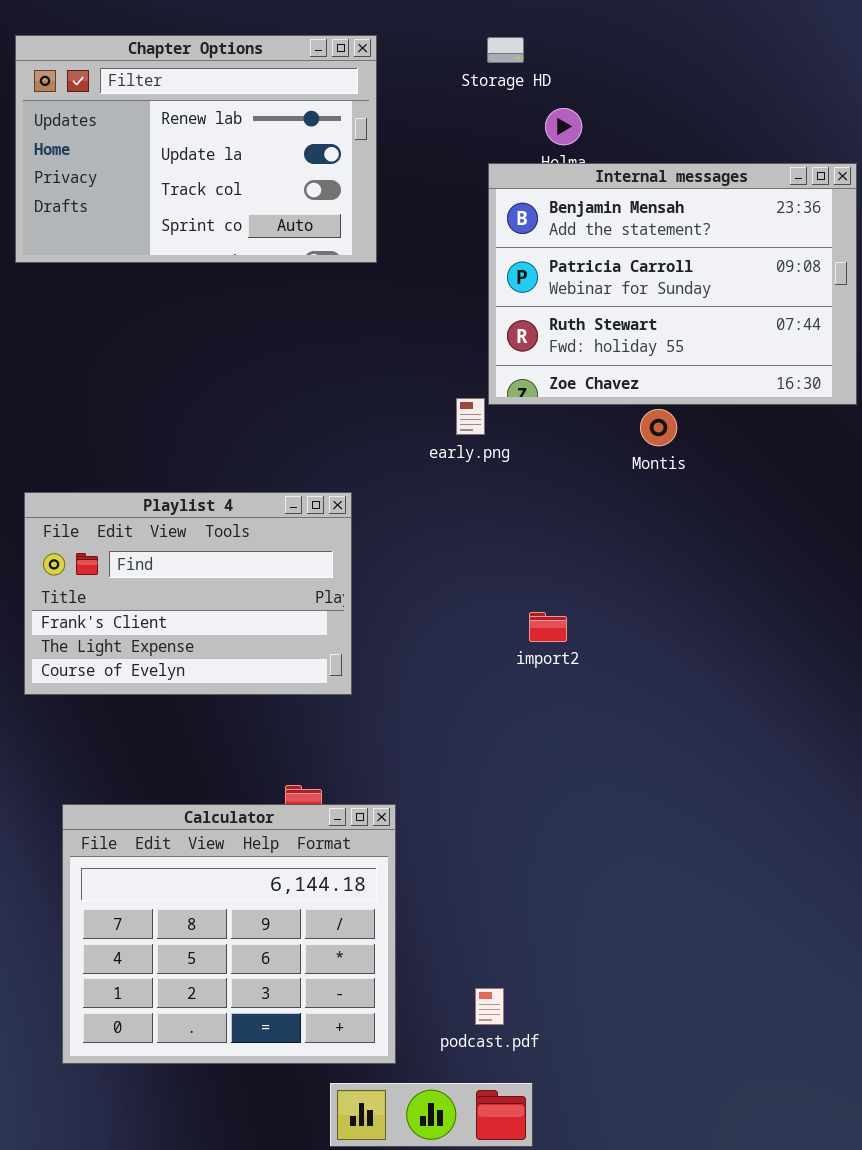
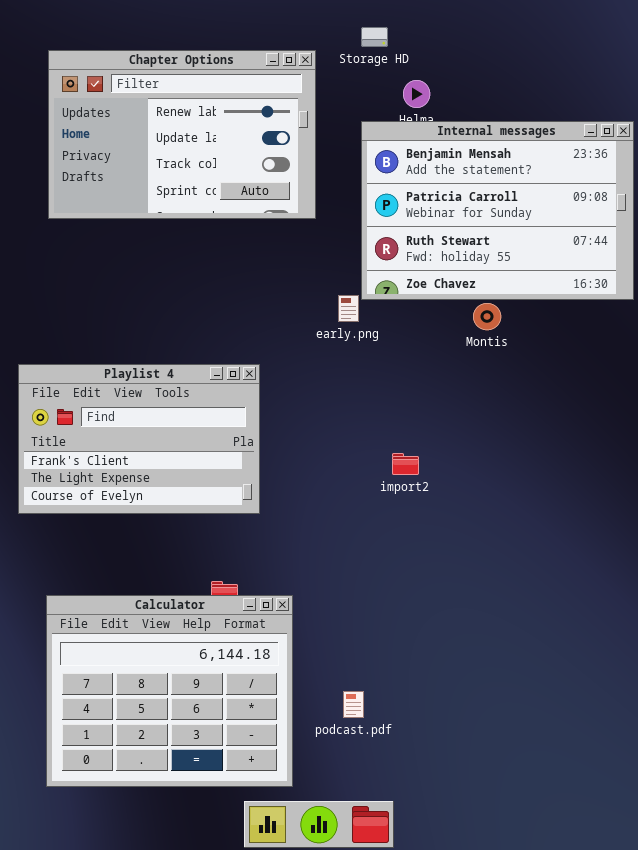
Chapter Options: [15,35,377,263] -> [48,50,316,219], moved
podcast.pdf: [475,988,504,1025] -> [343,691,364,718], moved

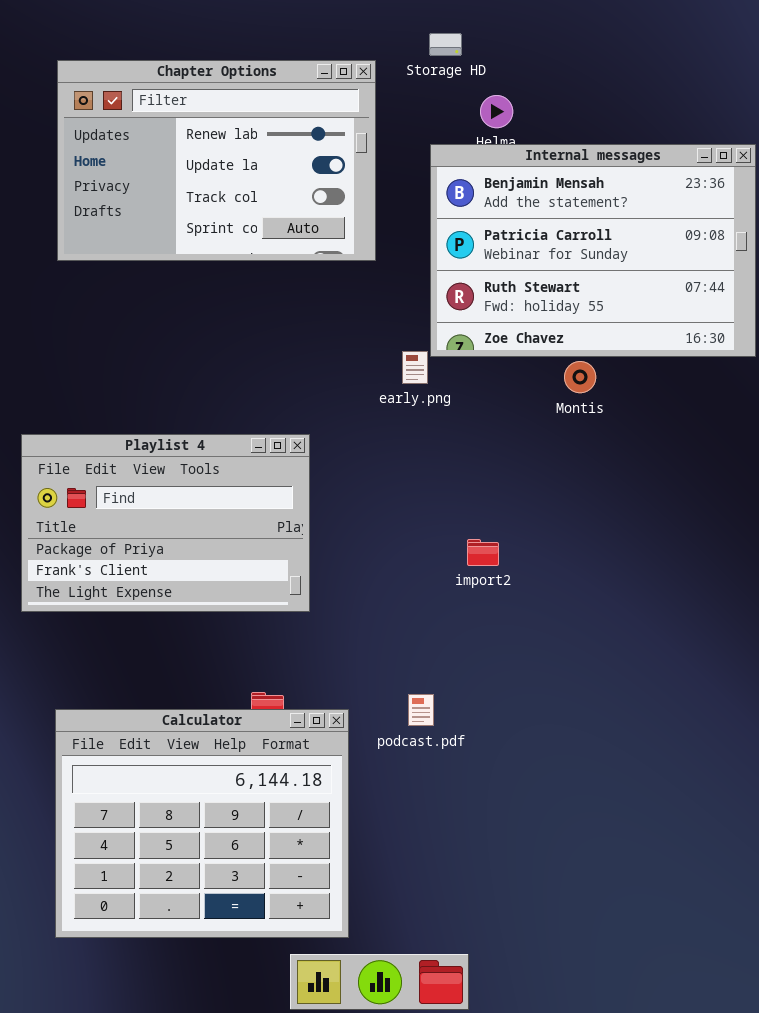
Playlist 4: [18,364,260,514] -> [21,434,310,612], scrolled up 1 row
podcast.pdf: [343,691,364,718] -> [408,694,434,726], moved

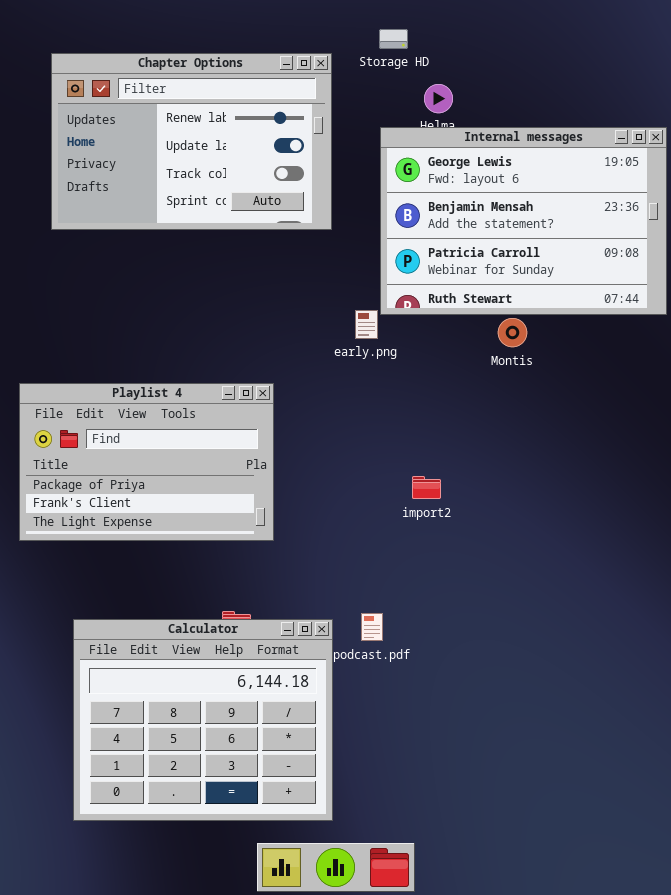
Internal messages: [430,144,756,357] -> [380,127,667,315], scrolled up 1 row
Calculator: [55,709,349,938] -> [73,619,333,821], moved

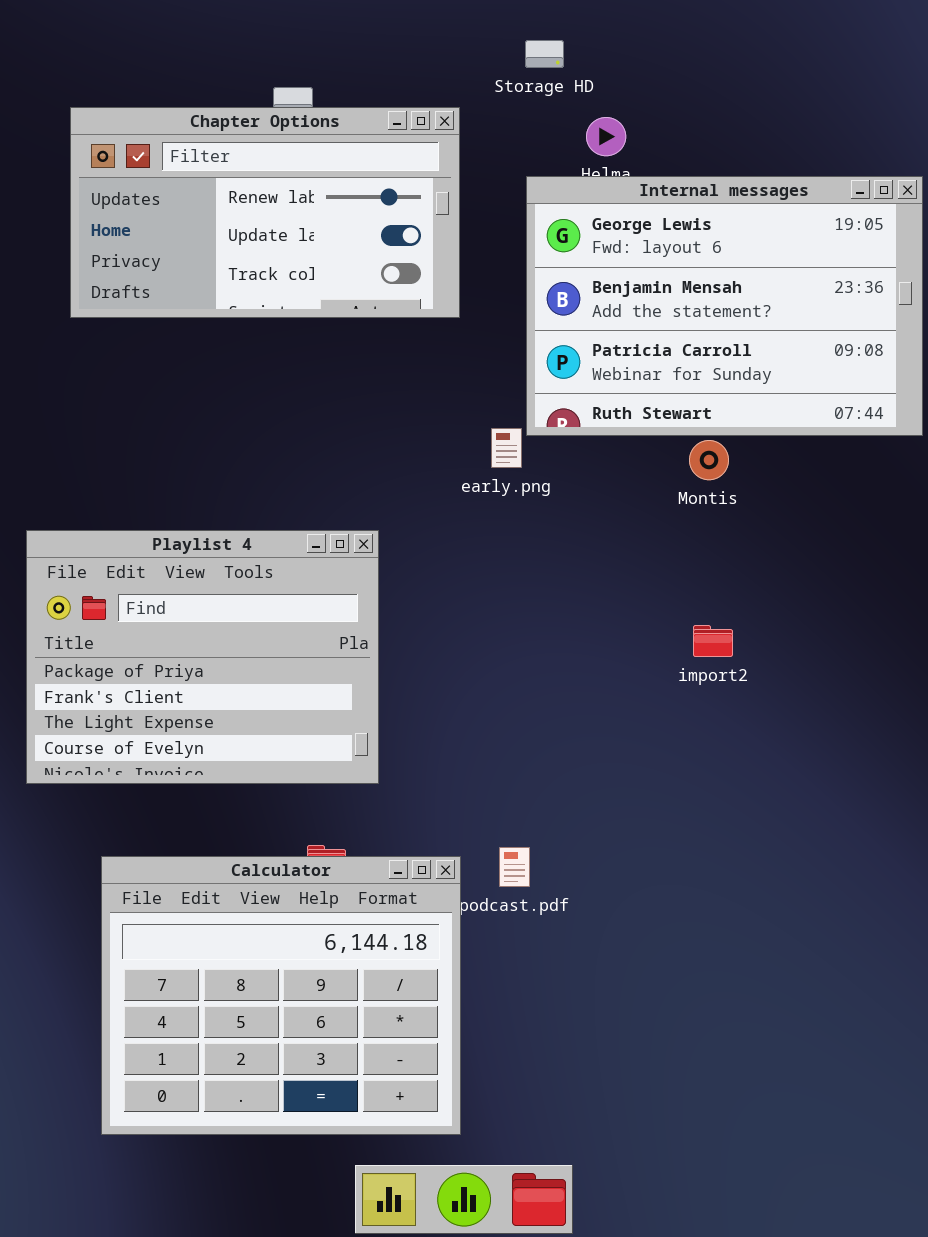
Chapter Options: [51,53,332,230] -> [70,107,460,318], resized
Playlist 4: [19,383,274,541] -> [26,530,379,784], resized
import2: [412,476,441,499] -> [693,625,733,657], moved

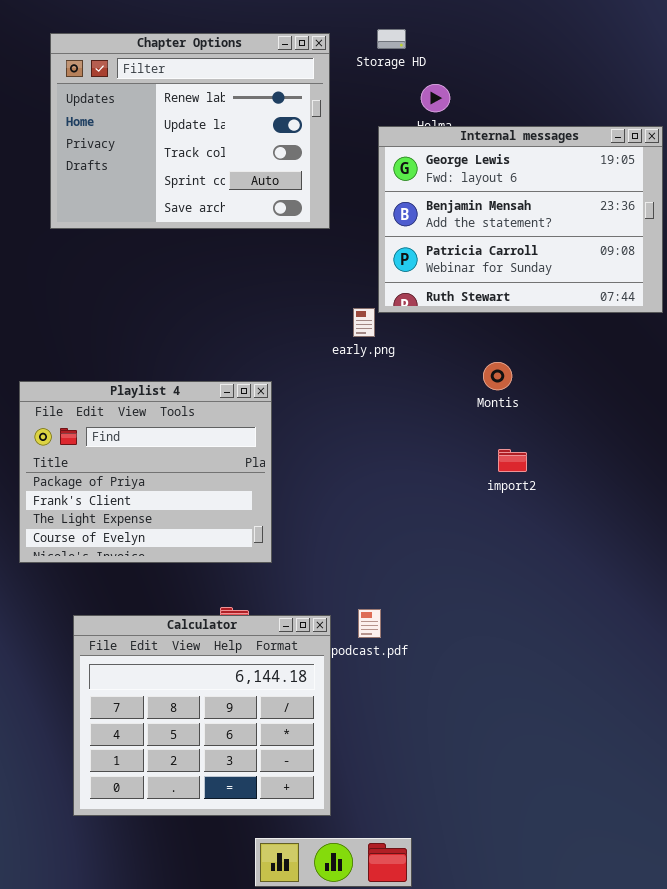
Chapter Options: [70,107,460,318] -> [50,33,330,229], resized
Montis: [689,440,729,480] -> [483,362,512,390], moved

